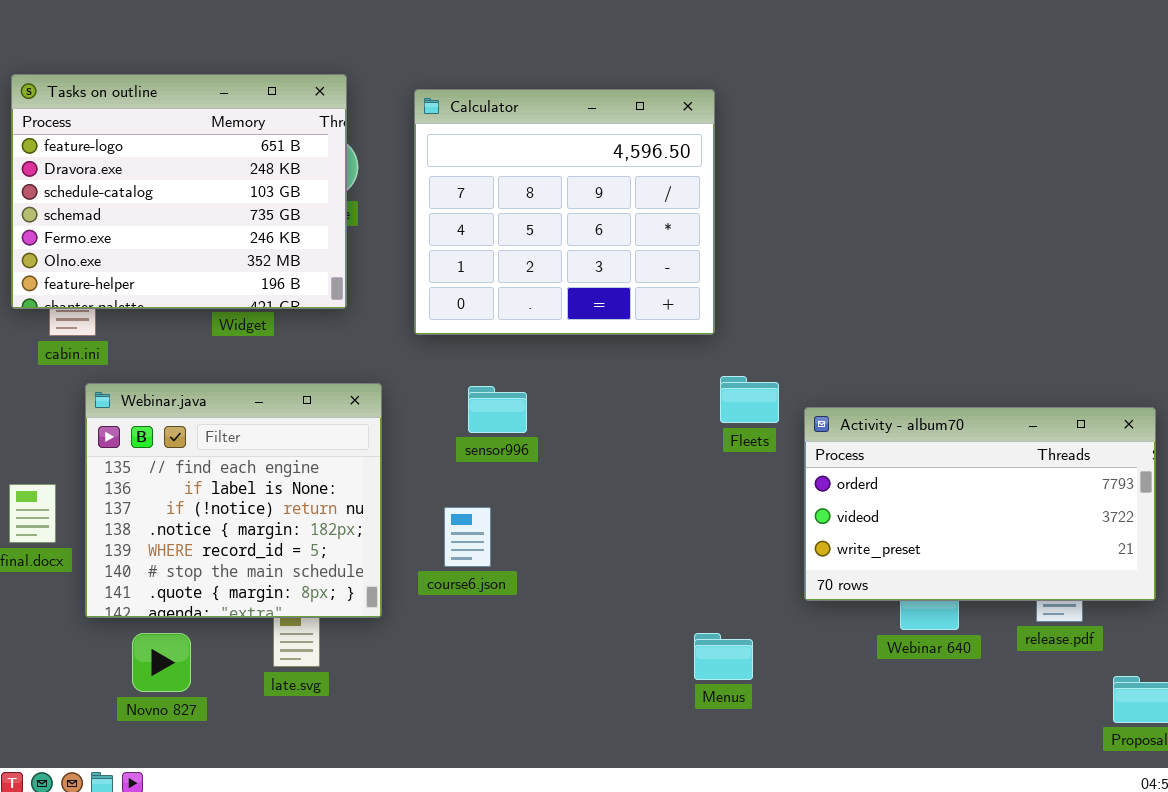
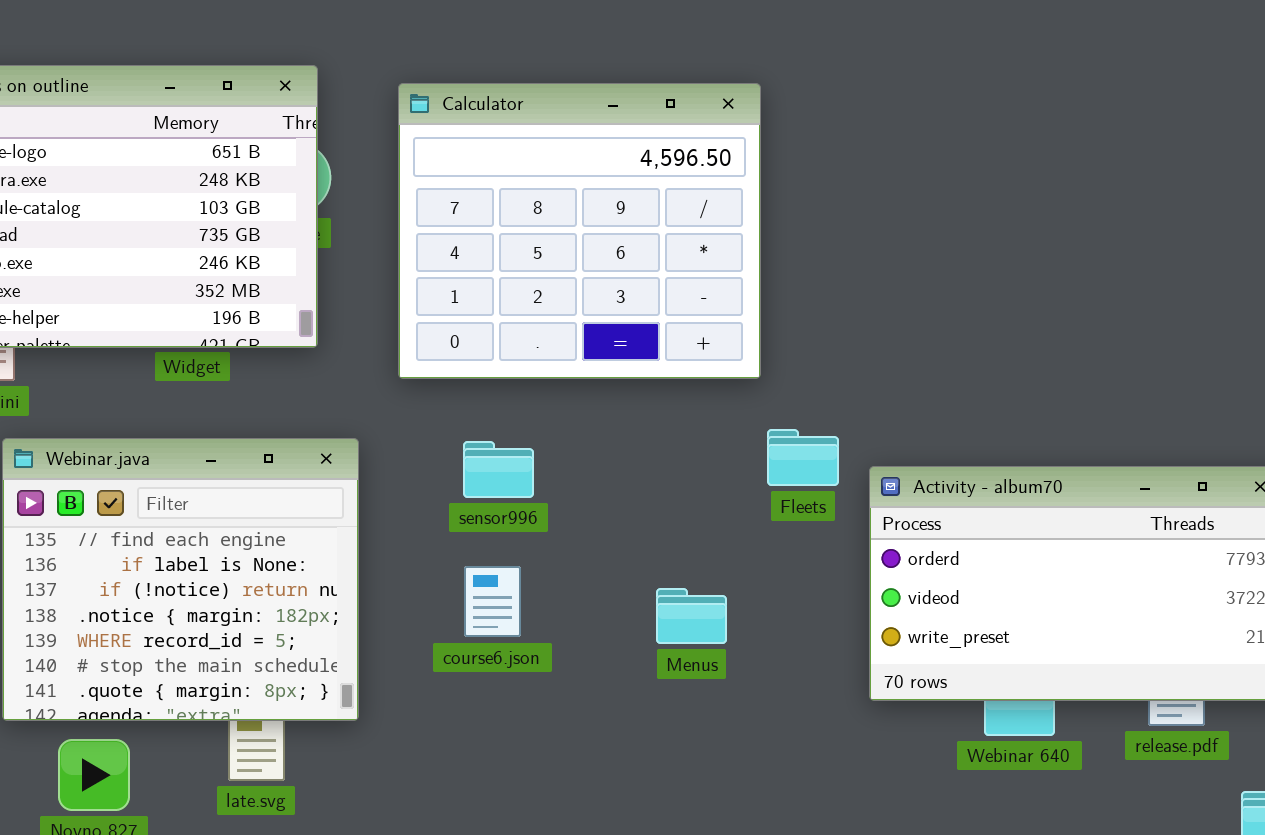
course6.json: [444,507,491,567] -> [464,566,521,637], moved
Menus: [694,633,753,680] -> [656,588,727,644], moved

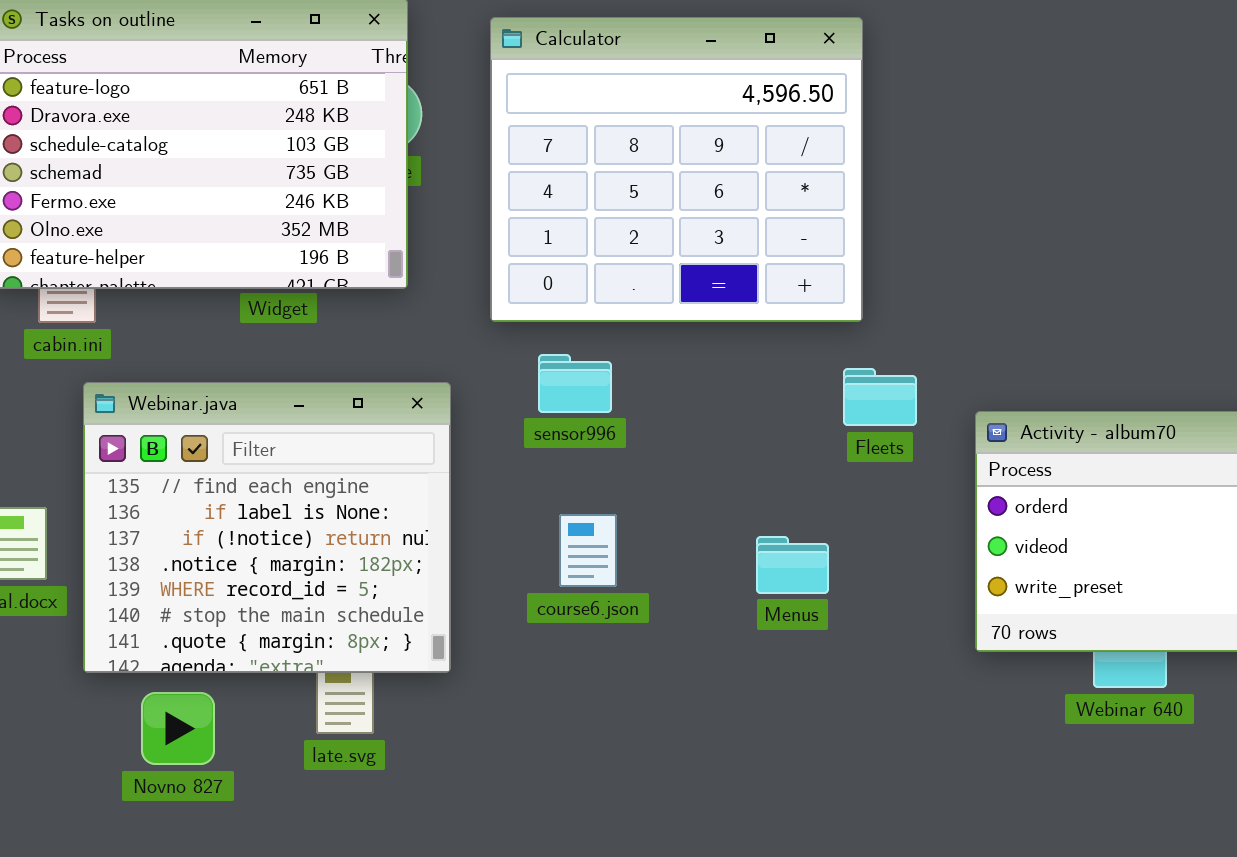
Fleets: [767,429,839,486] -> [843,368,917,426], moved
sensor996: [463,441,534,498] -> [538,354,612,413], moved

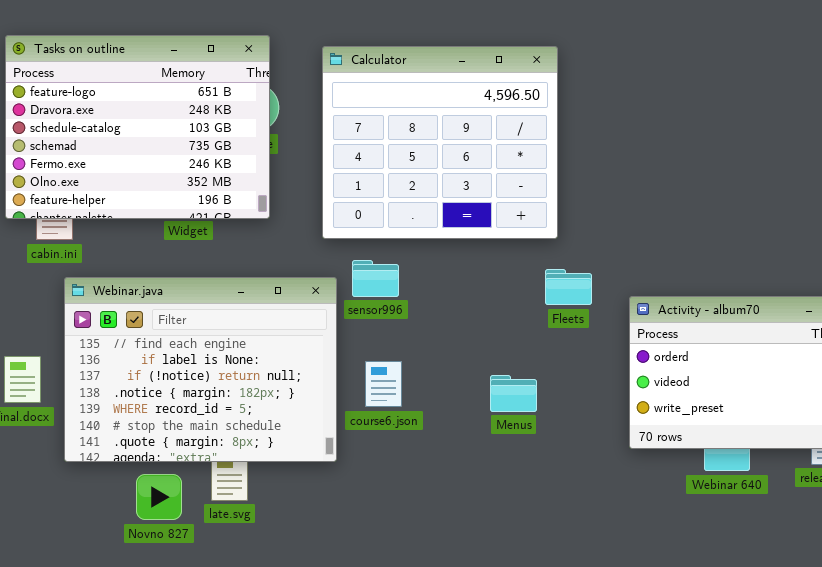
Webinar.java: [83,382,451,673] -> [64,277,337,462], resized
Novno 827: [141,692,215,765] -> [136,474,182,520], moved

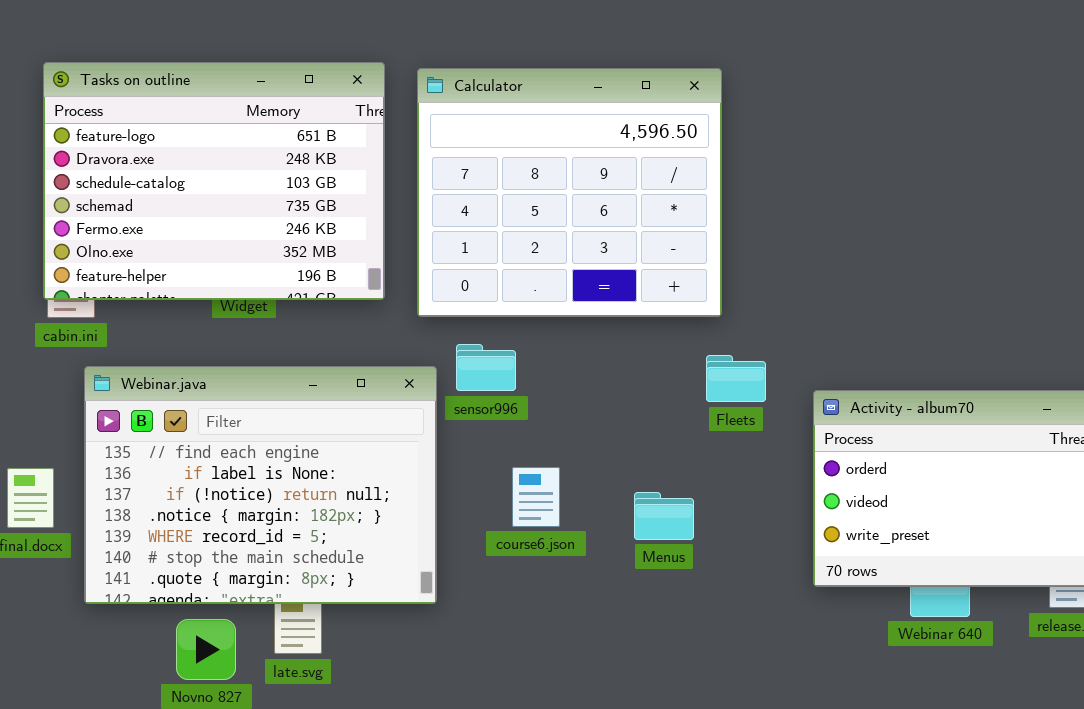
Tasks on outline: [5,35,270,219] -> [43,62,385,300], moved
course6.json: [365,361,402,407] -> [512,467,560,527], moved

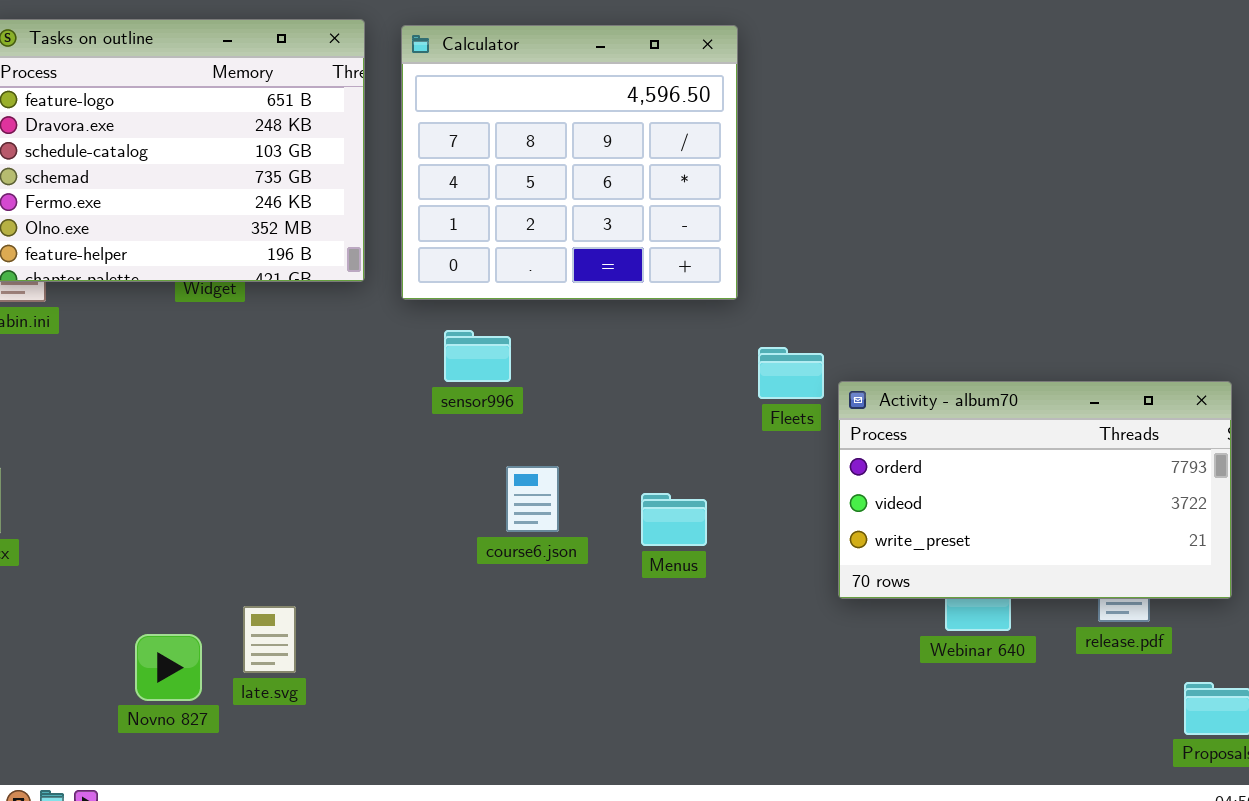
Fleets: [706,355,766,402] -> [758,347,824,399], moved
Webinar.java: [84,366,437,604] -> none, closed

